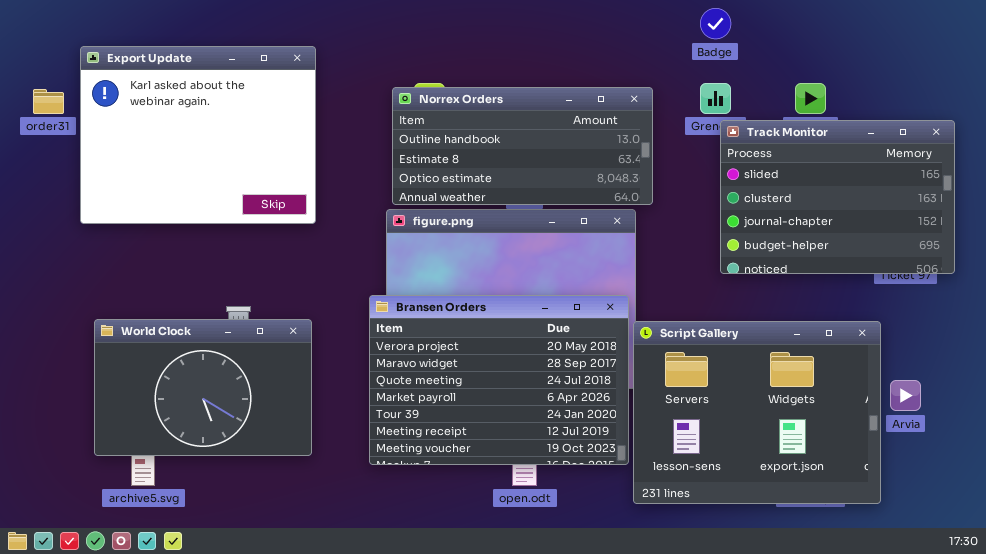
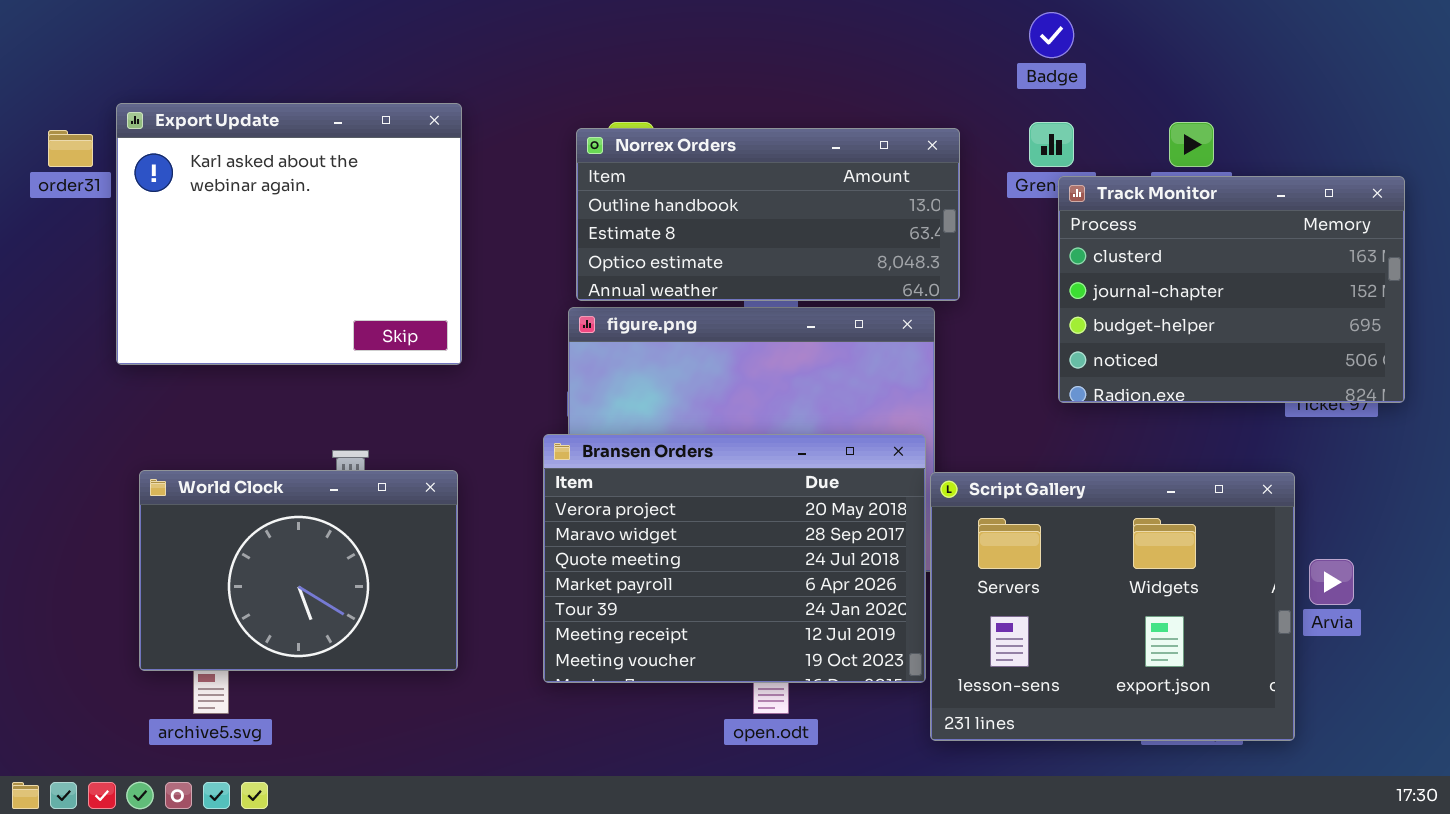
Export Update: [80,46,316,224] -> [116,103,462,365], moved
Track Monitor: [720,120,955,274] -> [1058,176,1405,403], scrolled down 1 row

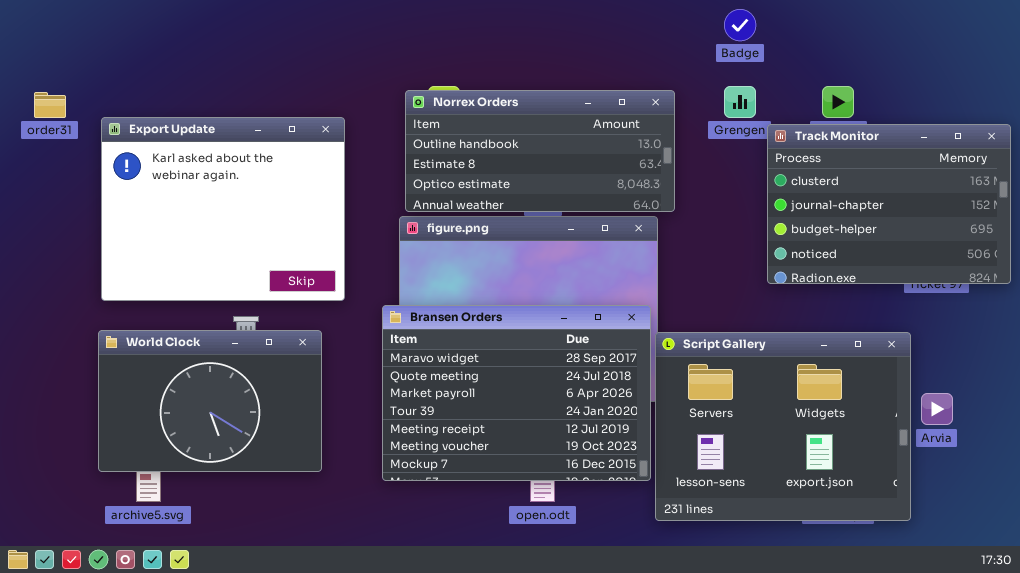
Export Update: [116,103,462,365] -> [101,117,345,301], moved
Track Monitor: [1058,176,1405,403] -> [767,124,1011,284], moved
Bransen Orders: [543,434,926,683] -> [382,305,651,481], scrolled down 1 row

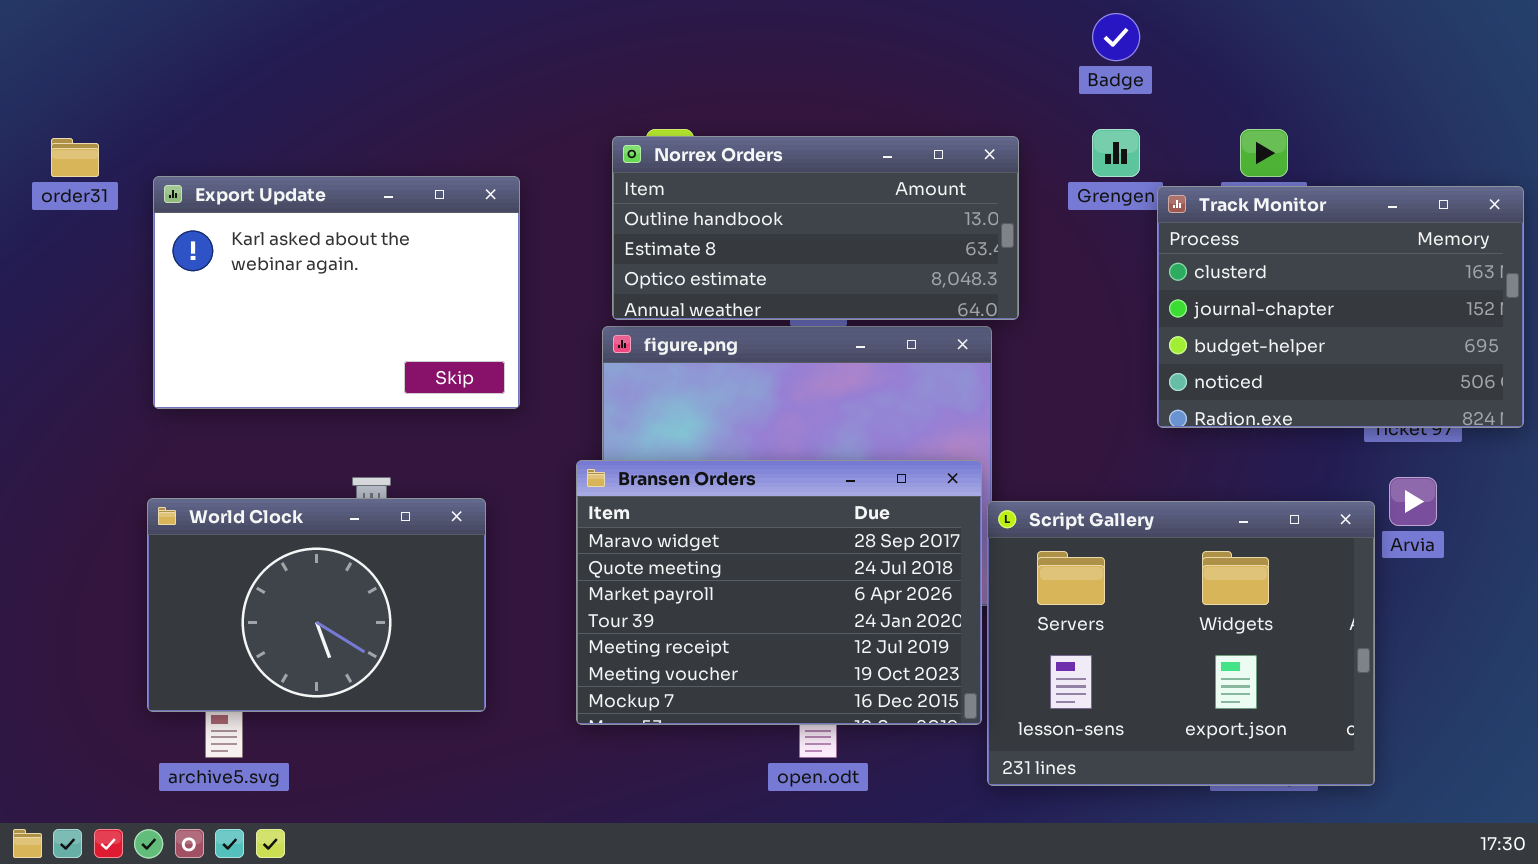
Export Update: [101,117,345,301] -> [153,176,520,409], resized
Arvia: [921,393,953,425] -> [1389,477,1437,526], moved

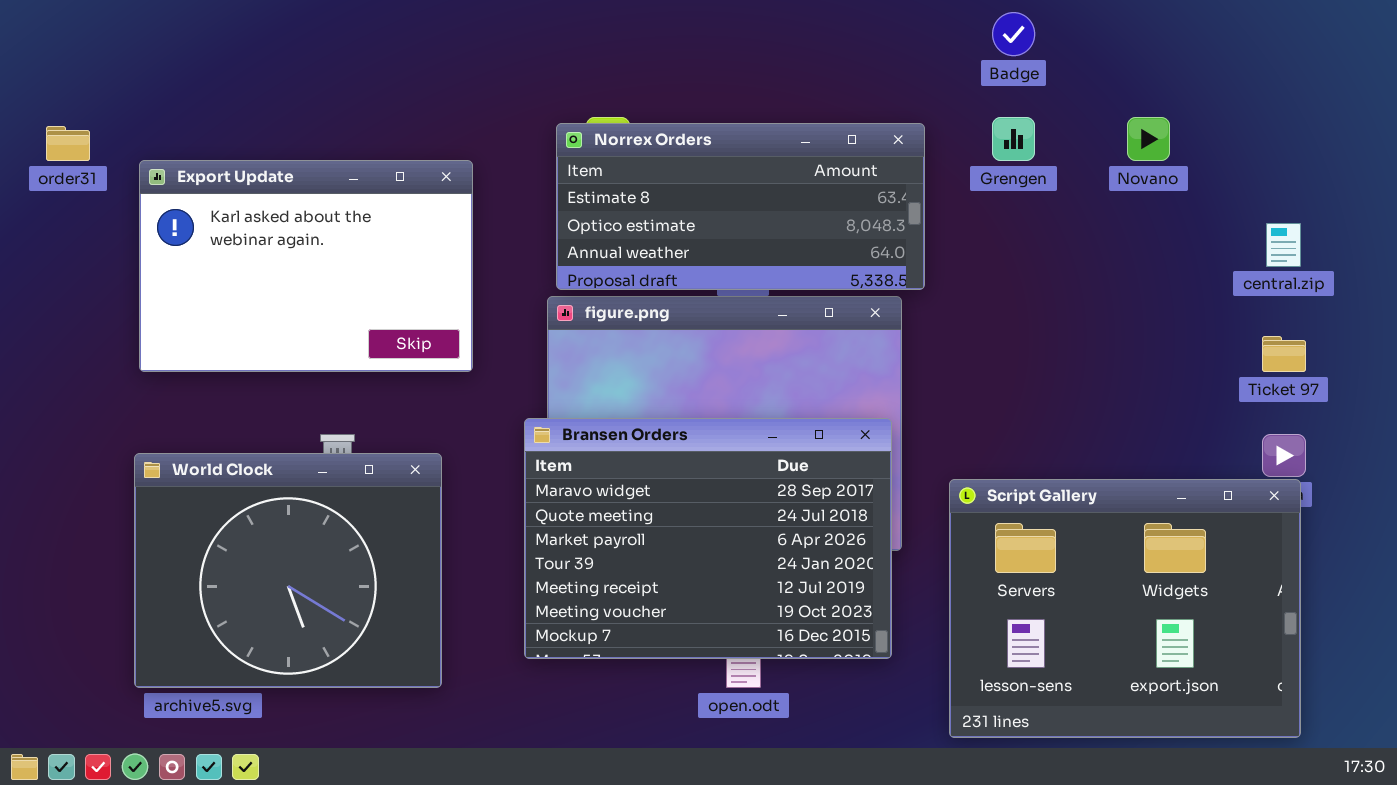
Norrex Orders: [612,136,1019,320] -> [556,123,925,290], scrolled down 1 row
Track Monitor: [1157,186,1524,428] -> none, closed
World Clock: [147,498,486,712] -> [134,453,442,688], resized
Script Gallery: [987,501,1375,786] -> [949,479,1301,738], moved

